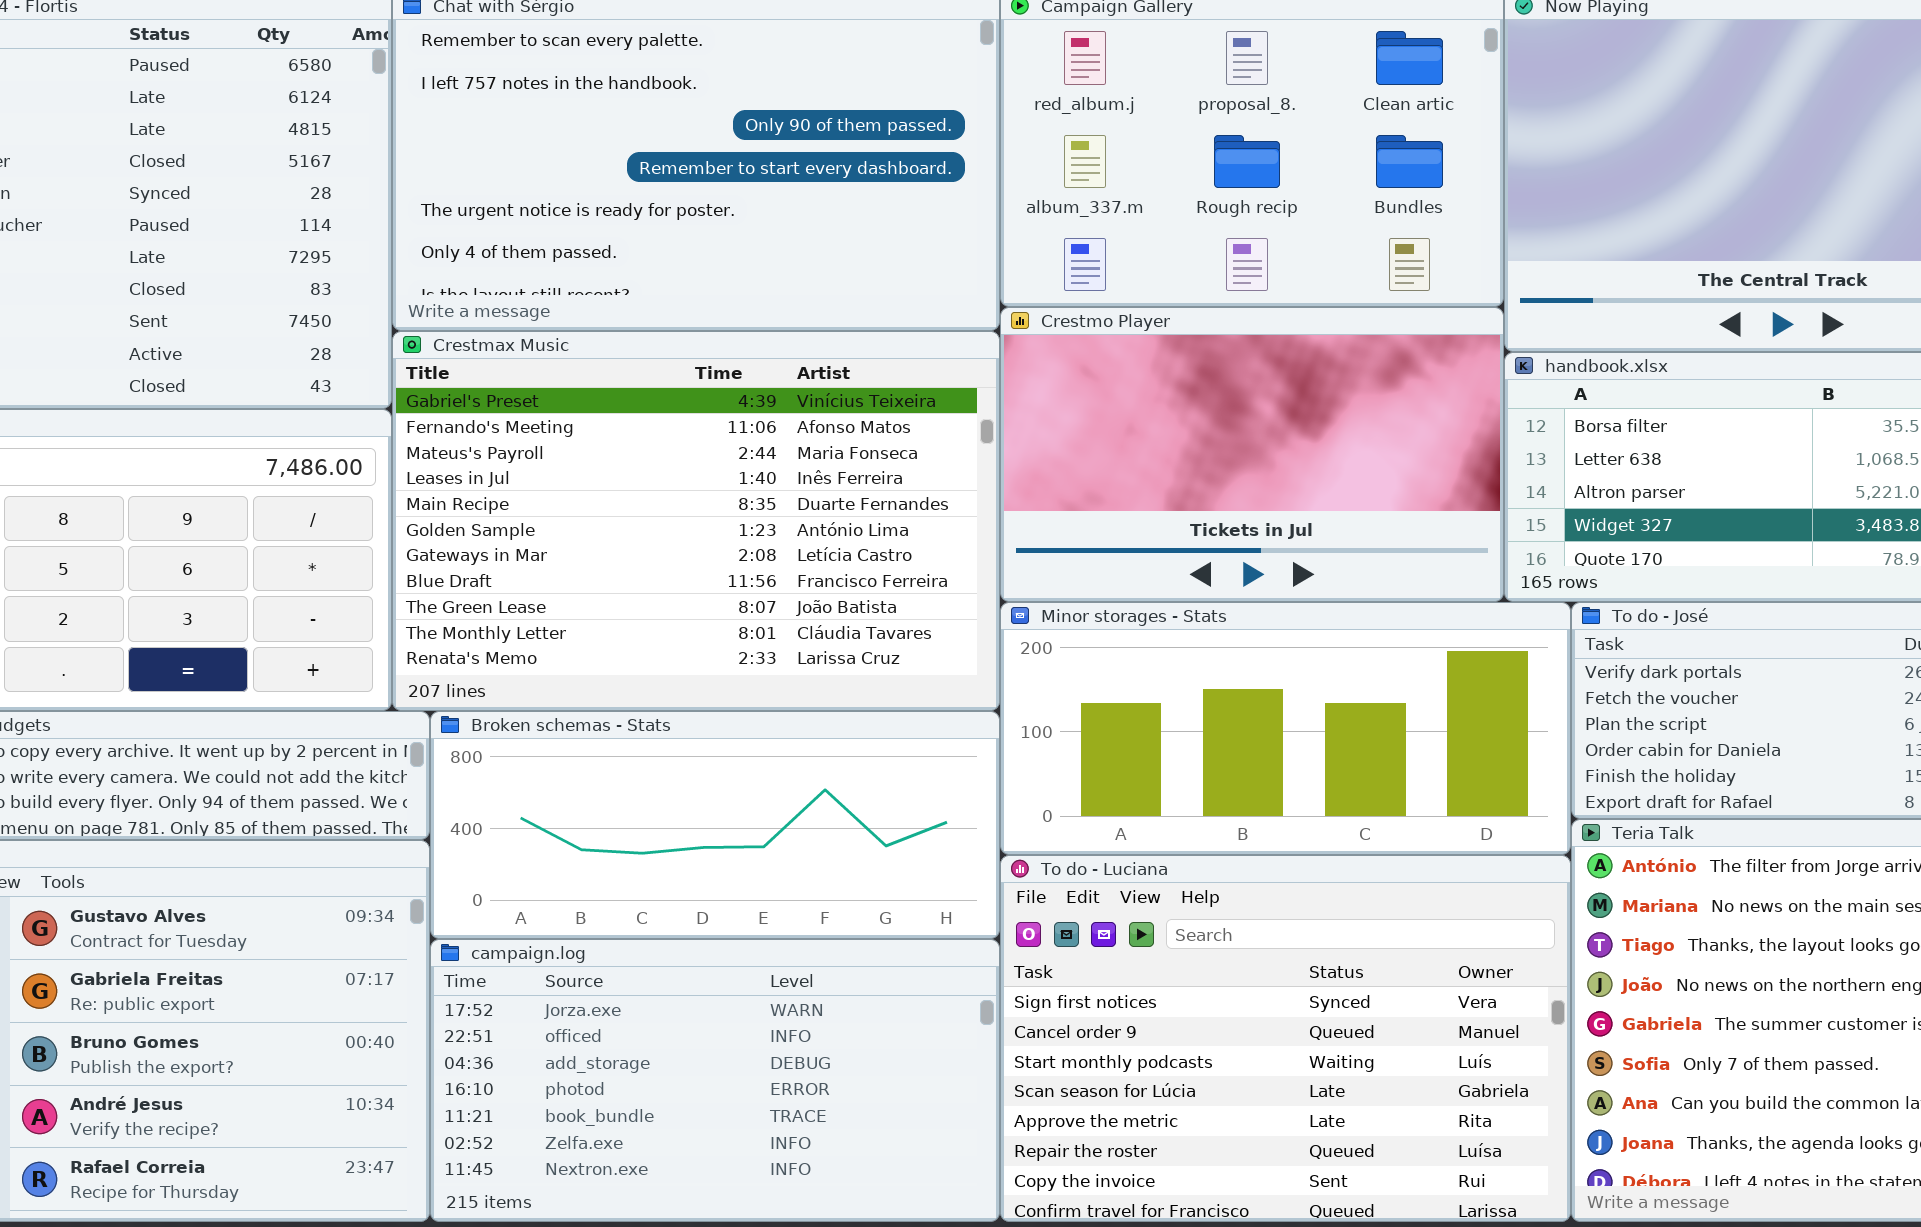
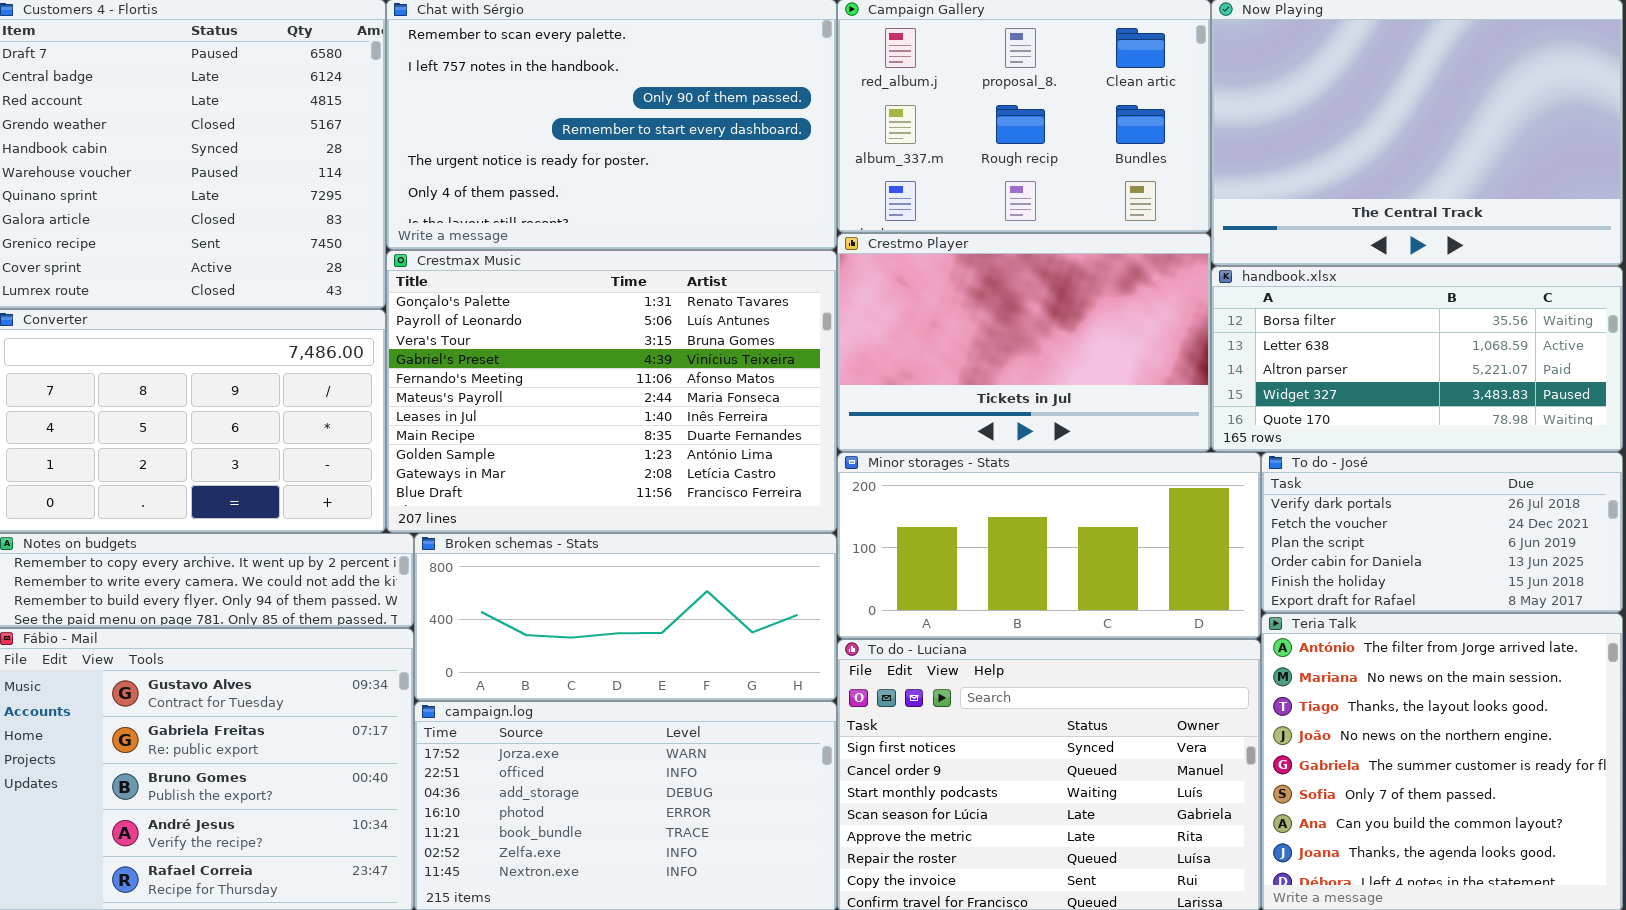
Crestmax Music: [392,331,1000,711] -> [386,250,837,533], scrolled up 3 rows

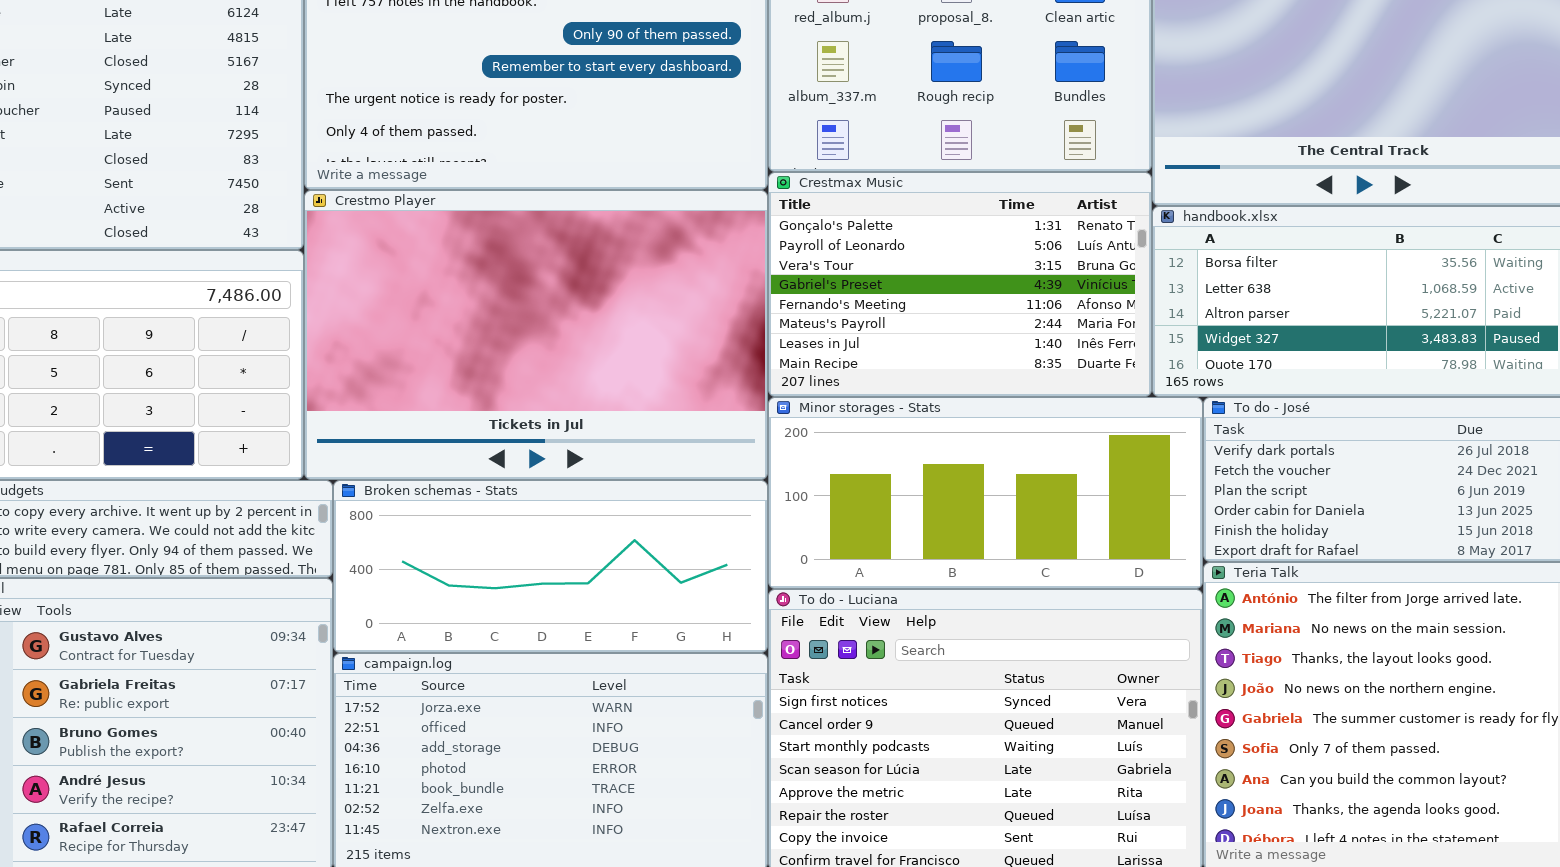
Crestmo Player: [837,233,1211,452] -> [304,190,768,480], moved, resized
Crestmax Music: [386,250,837,533] -> [768,172,1152,397], moved, resized

